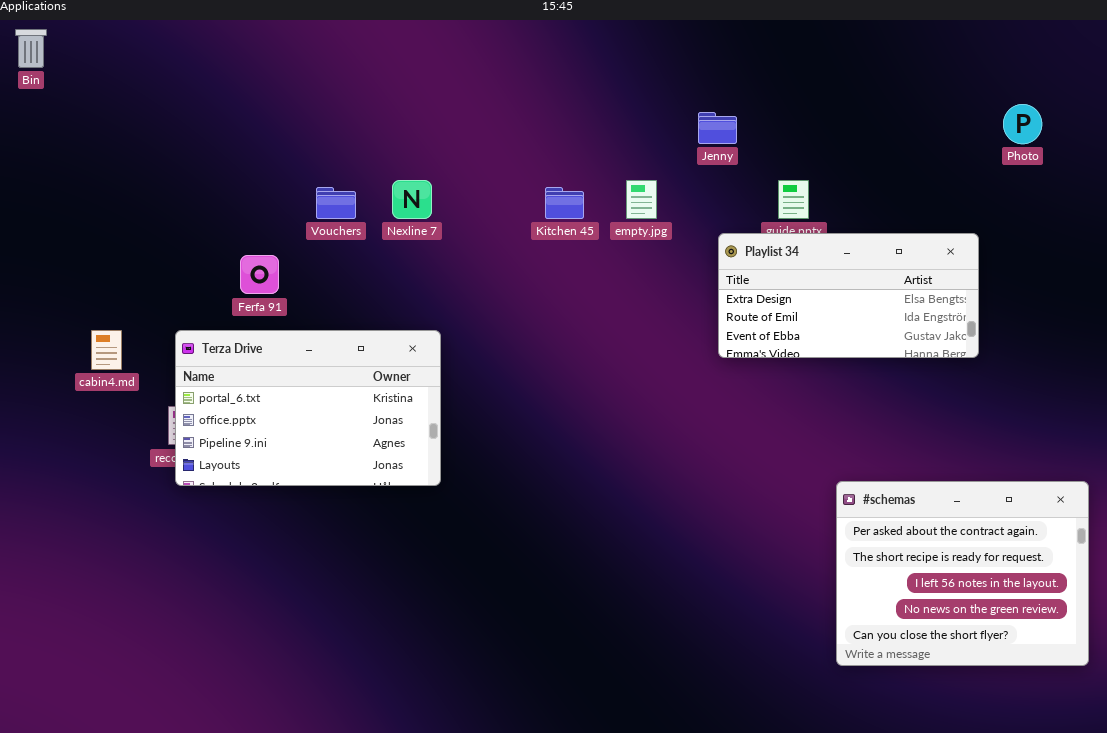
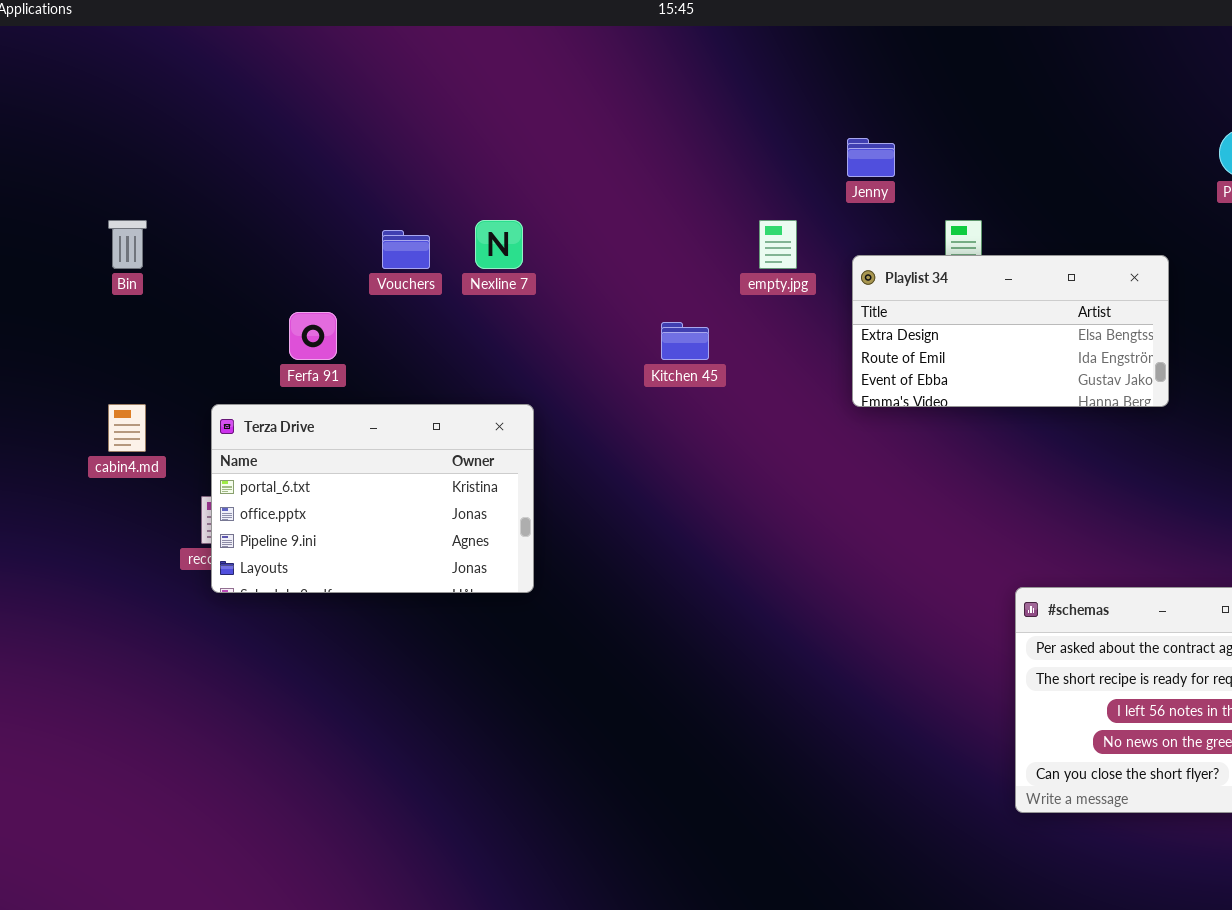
Bin: [15,29,47,68] -> [108,220,147,269], moved
Kitchen 45: [545,187,584,219] -> [661,322,709,360], moved
Playlist 34: [718,233,979,358] -> [852,255,1169,407], moved

